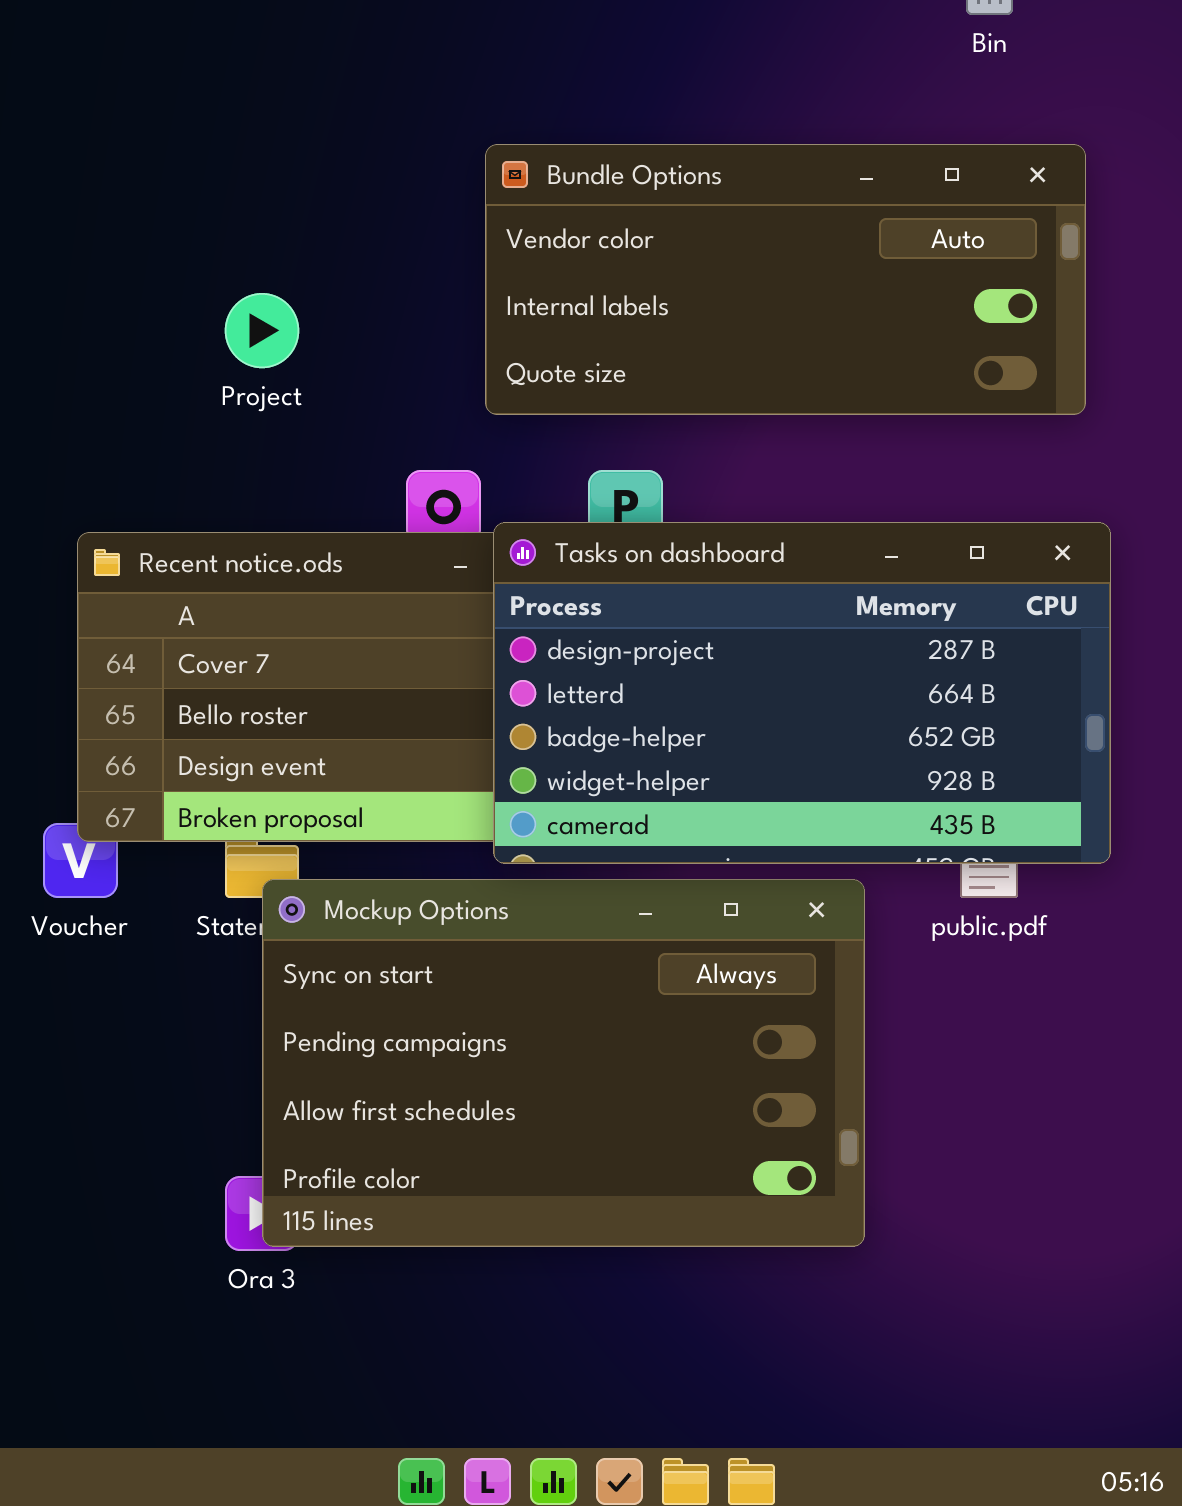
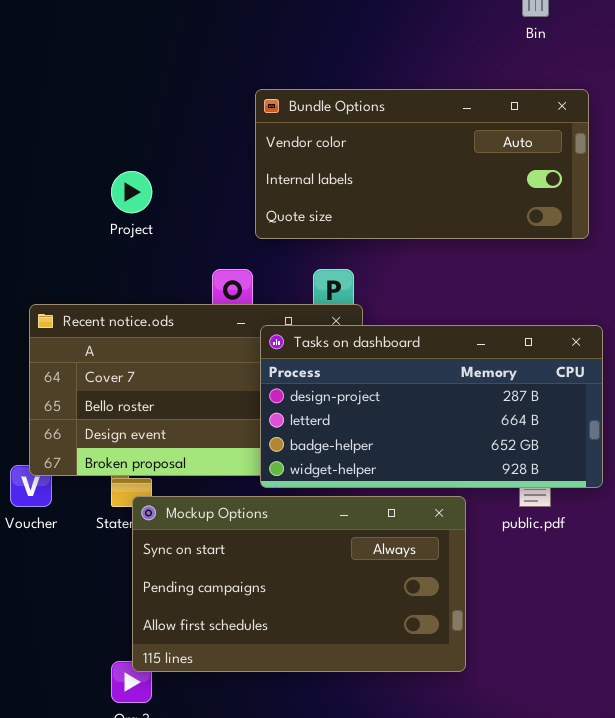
Tasks on dashboard: [493,522,1111,864] -> [260,325,603,488], resized
Mockup Options: [262,879,865,1247] -> [132,496,466,672], resized

